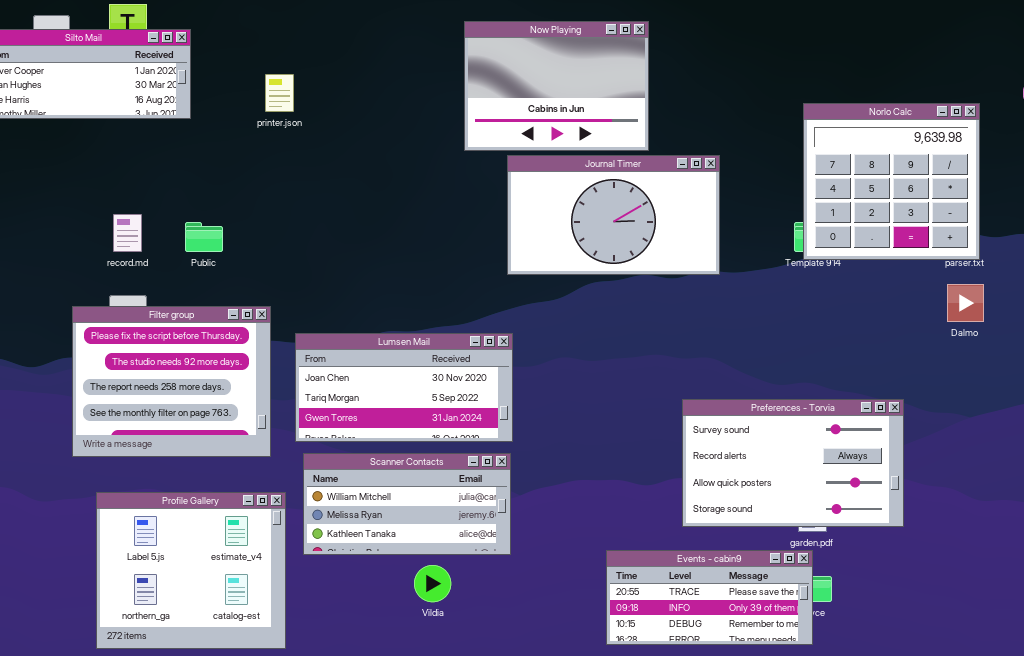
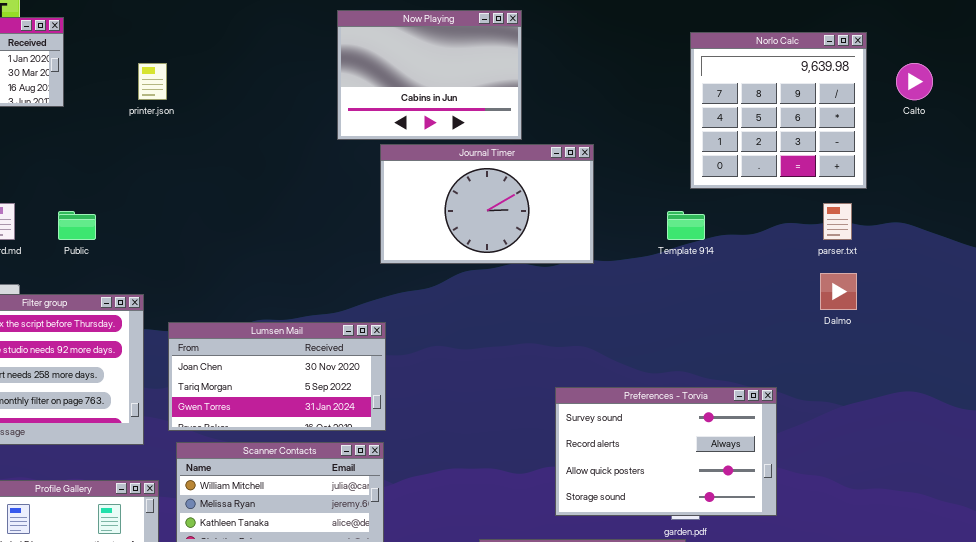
Norlo Calc: [803,103,980,260] -> [690,32,867,189], moved

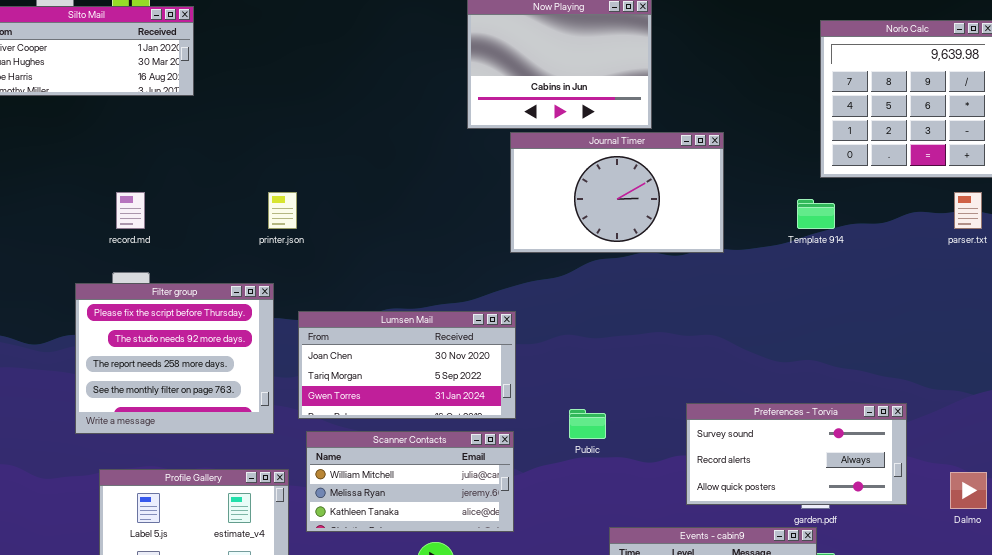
printer.json: [138,63,167,100] -> [268,192,297,229], moved
Public: [58,211,96,240] -> [569,409,606,439], moved
Dalmo: [820,273,857,310] -> [950,472,987,509], moved
Preferences - Torvia: [555,387,777,516] -> [686,403,907,505], resized

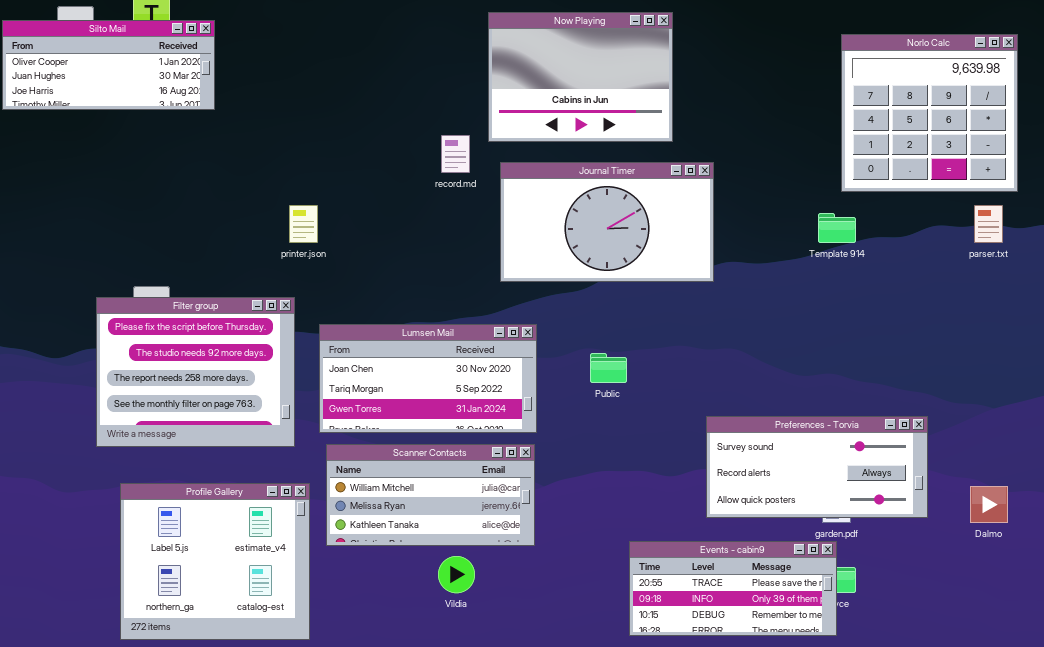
Journal Timer: [510,132,724,253] -> [500,162,714,282], moved
record.md: [116,192,145,229] -> [441,135,470,173], moved
Public: [569,409,606,439] -> [590,353,627,383], moved

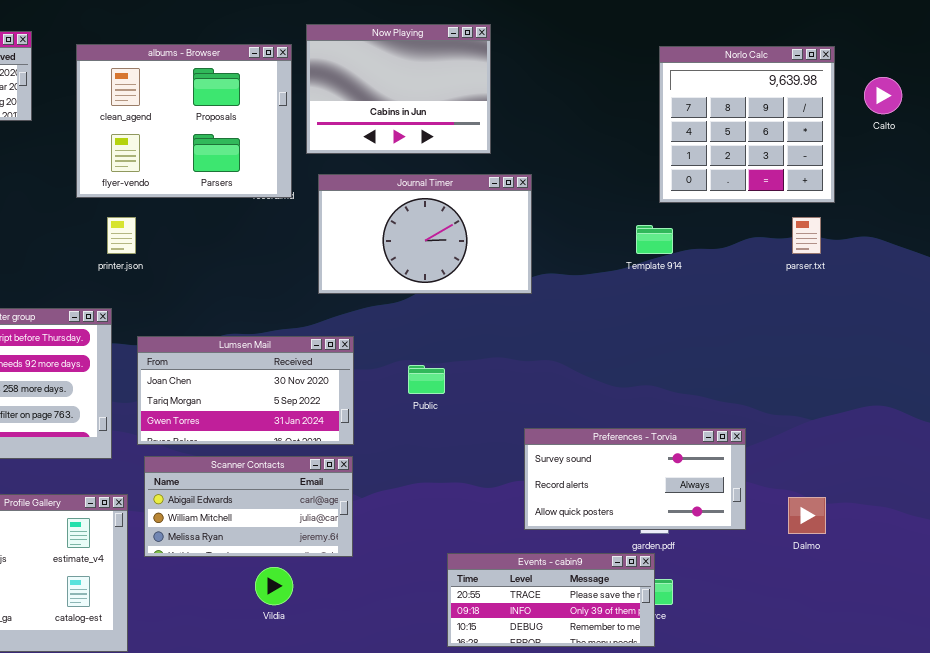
albums - Browser: none -> [76,44,292,198], opened
Scanner Contacts: [326,444,535,546] -> [144,456,353,557], scrolled up 1 row

